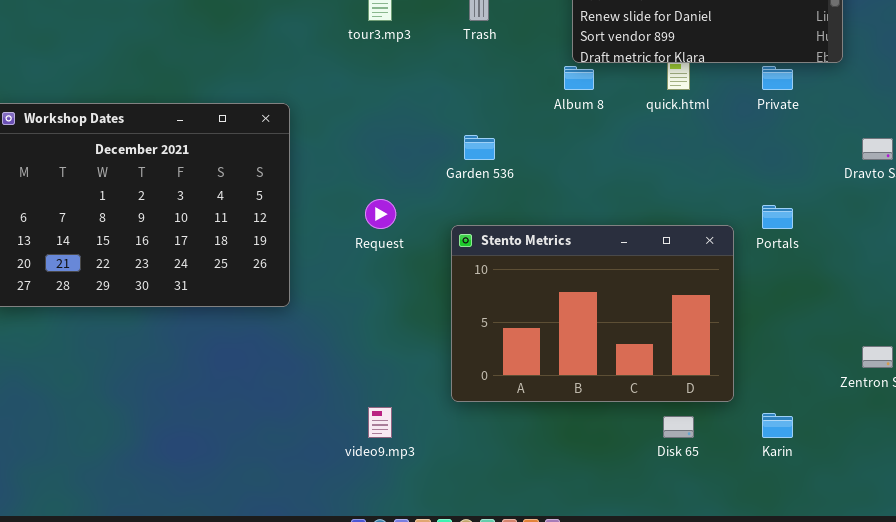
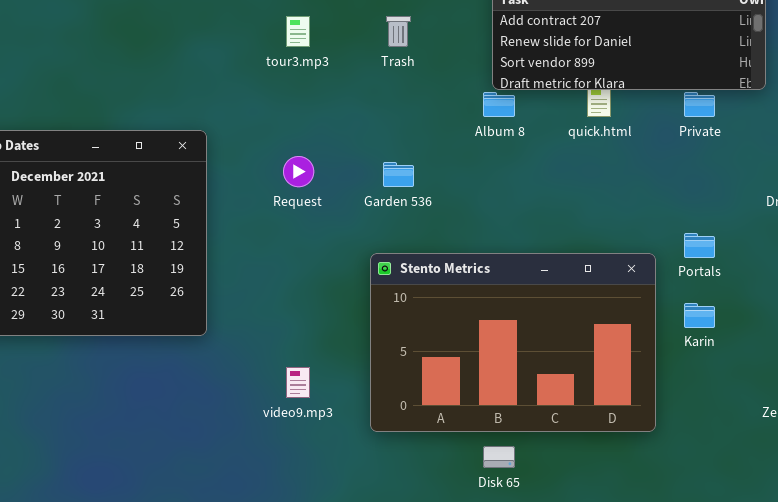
Request: [365,199,396,229] -> [283,156,314,187], moved
video9.mp3: [368,407,392,438] -> [286,367,310,398], moved
Karin: [762,413,793,438] -> [684,303,715,328], moved
Disk 65: [663,416,694,438] -> [483,446,515,468], moved

